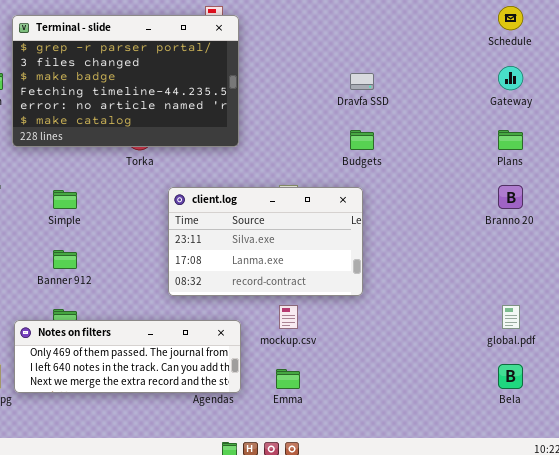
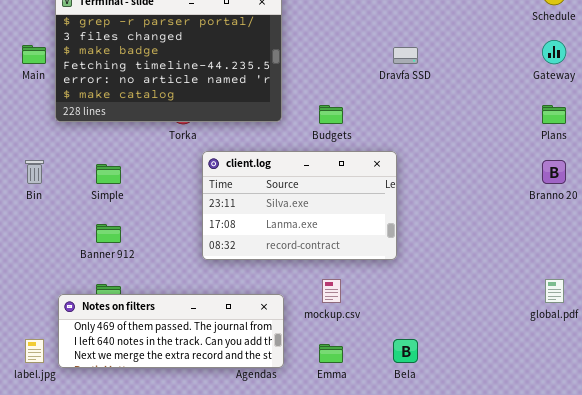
Budgets: [350,130,374,150] -> [319,105,343,124], moved
client.log: [168,187,363,296] -> [202,151,397,260], moved
Bela: [498,364,523,389] -> [393,339,418,363], moved

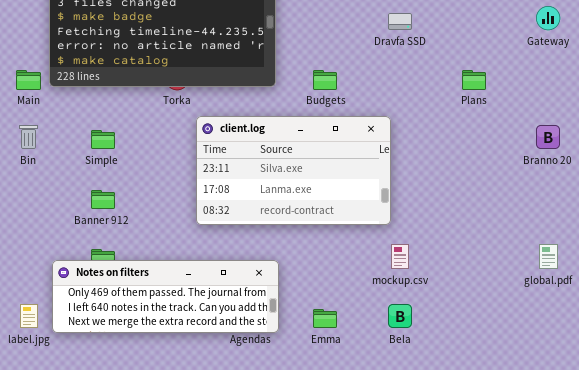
Main: [22,45,46,64] -> [16,70,41,90], moved
Plans: [542,105,566,124] -> [462,70,486,90], moved
mockup.csv: [322,279,341,303] -> [391,244,409,269], moved

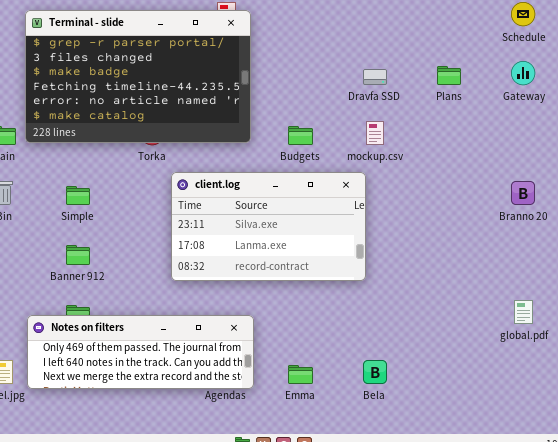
Plans: [462,70,486,90] -> [437,66,461,85], moved
mockup.csv: [391,244,409,269] -> [366,121,384,145], moved

